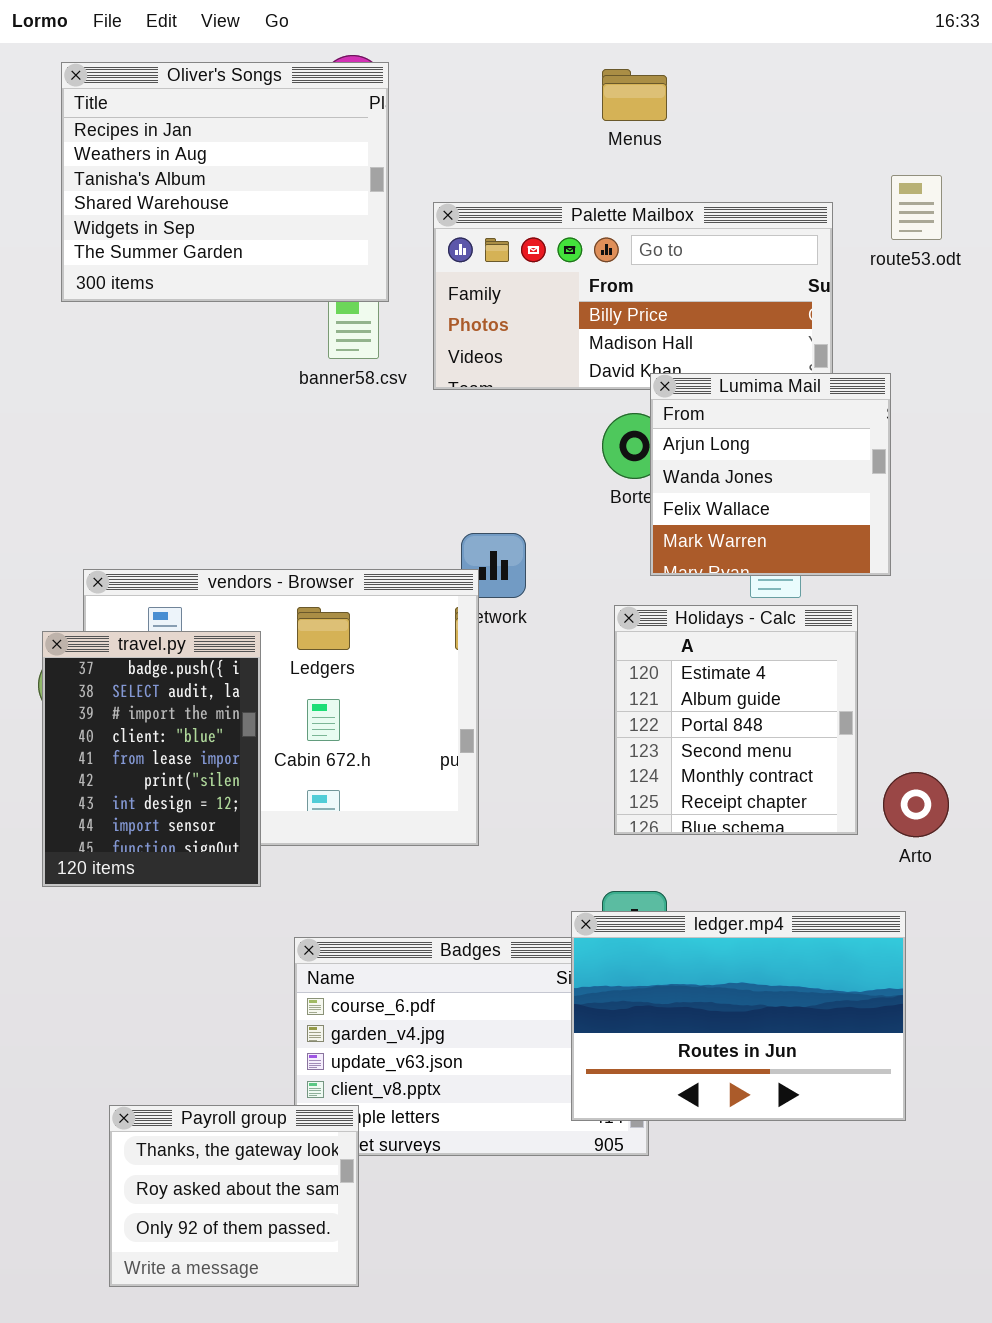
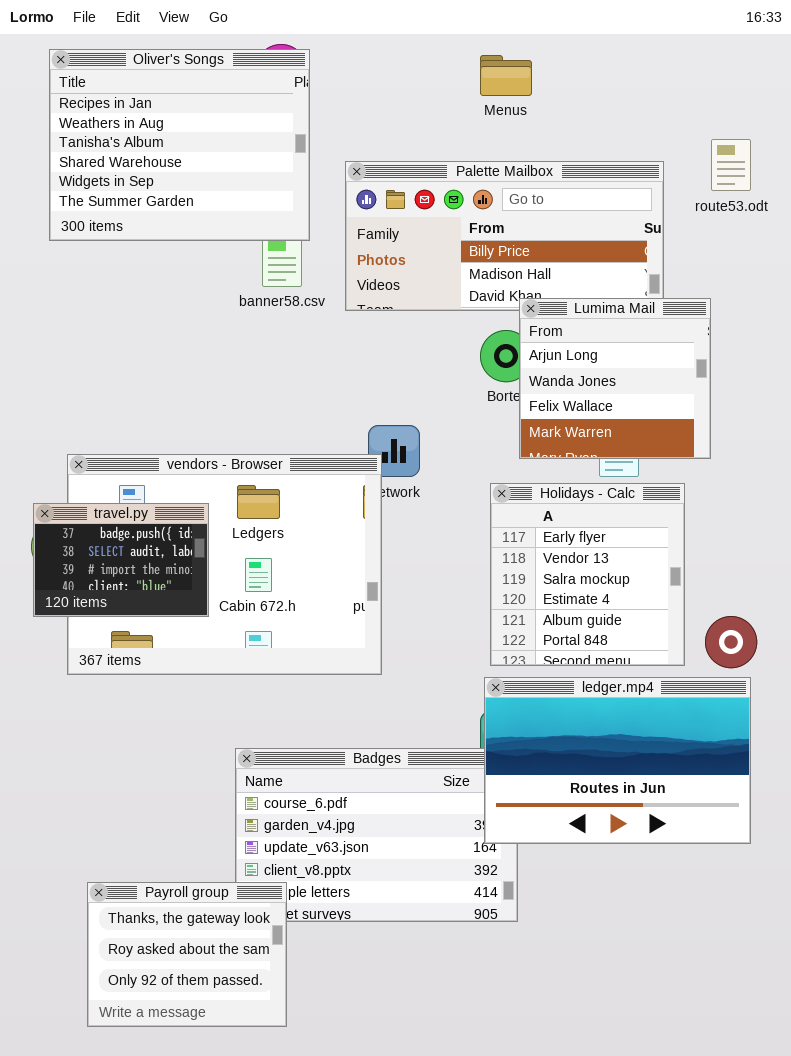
Holidays - Calc: [614,605,858,835] -> [490,483,685,666], scrolled up 3 rows
travel.py: [42,631,261,887] -> [33,503,209,617], resized
ledger.mp4: [571,911,906,1121] -> [484,677,751,844], moved

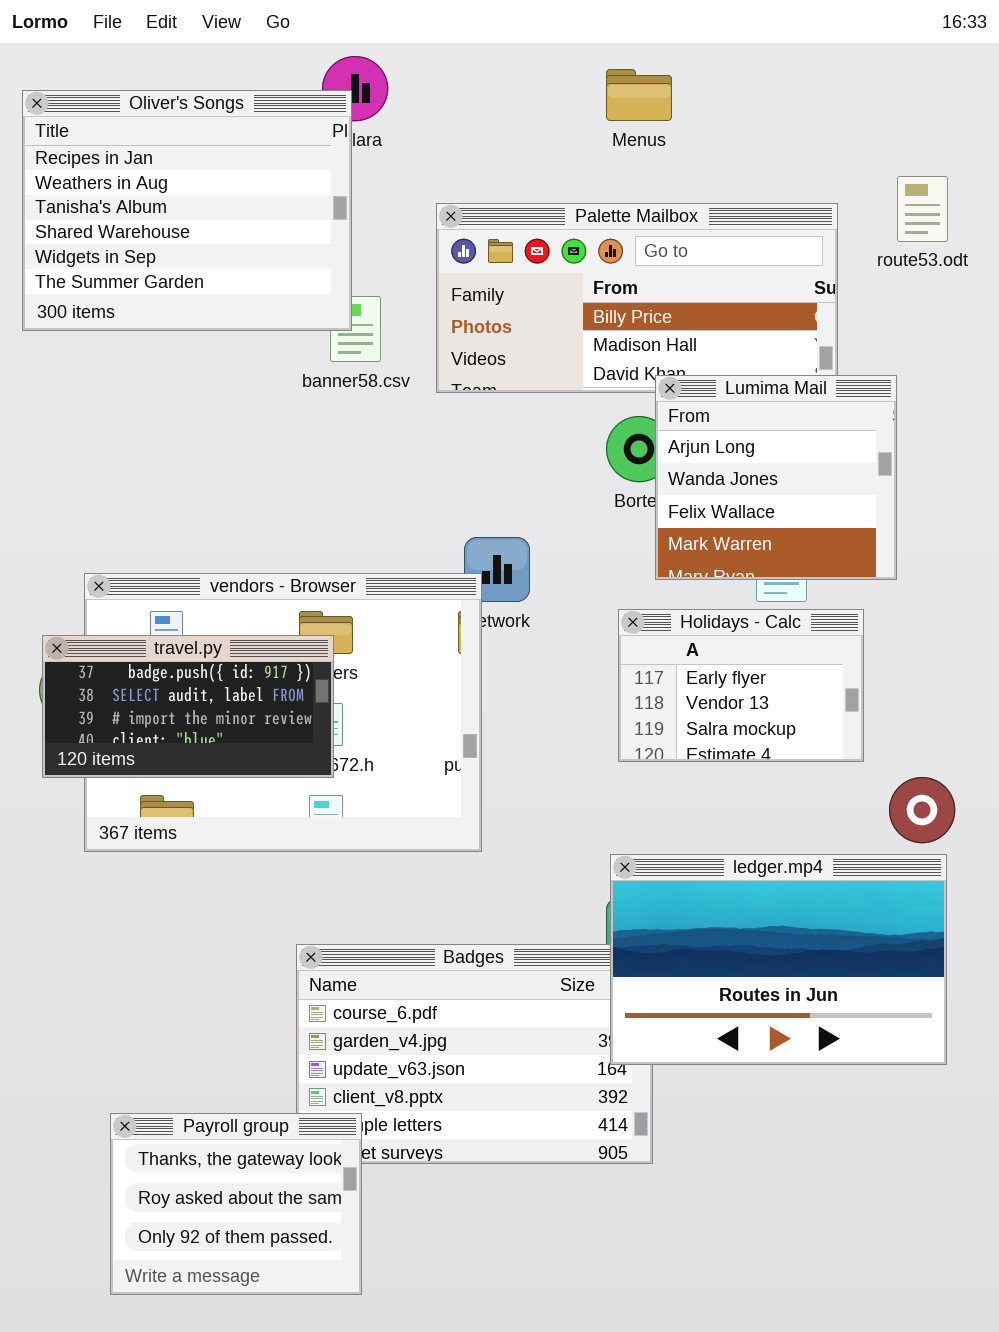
Oliver's Songs: [49,49,310,241] -> [22,90,352,331], moved
Holidays - Calc: [490,483,685,666] -> [618,609,864,762], resized
travel.py: [33,503,209,617] -> [42,635,334,778], resized

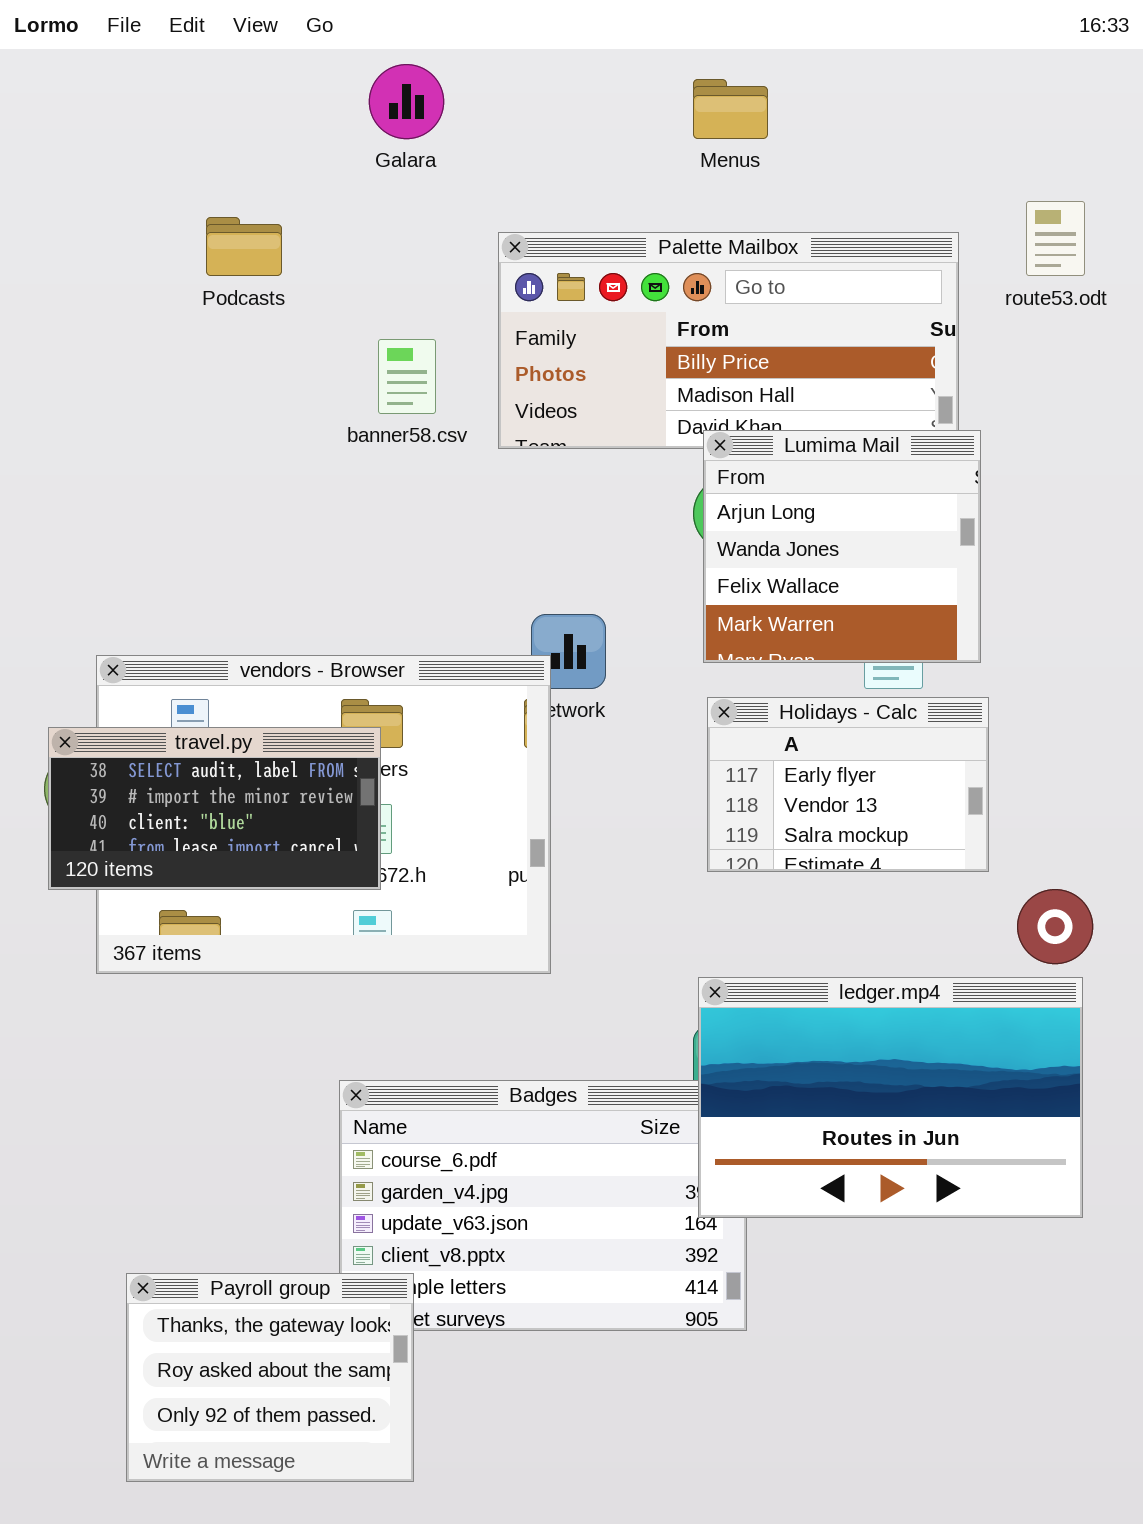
Oliver's Songs: [22,90,352,331] -> none, closed
Lumima Mail: [655,375,897,580] -> [703,430,981,663], moved
travel.py: [42,635,334,778] -> [48,727,381,890], scrolled down 1 row

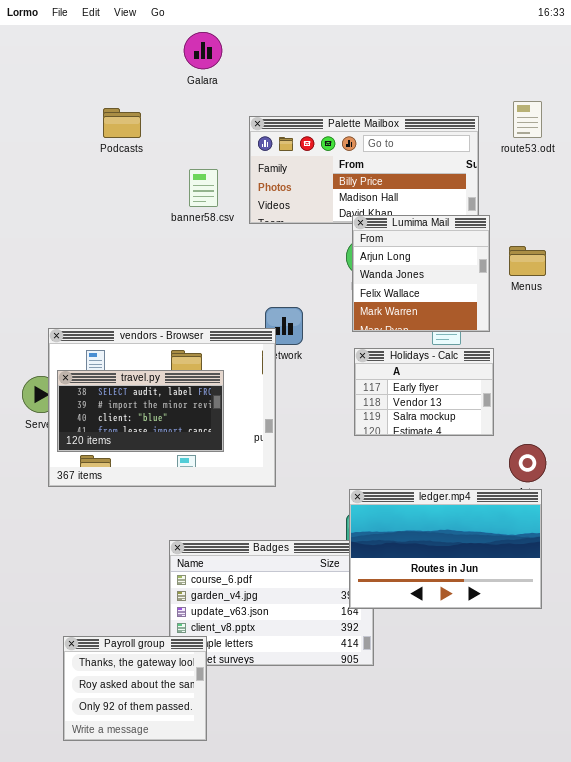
Menus: [693,79,768,139] -> [509,246,546,276], moved
travel.py: [48,727,381,890] -> [57,370,224,452], moved

